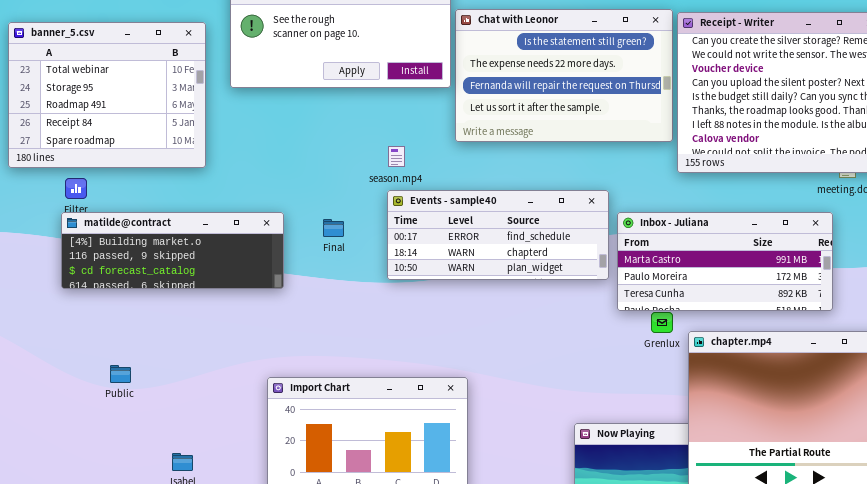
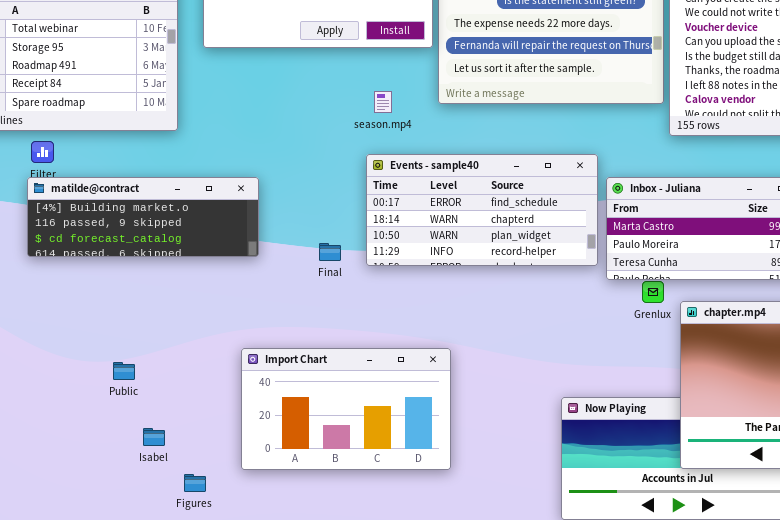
season.mp4: [388,146,405,167] -> [374,91,392,113], moved
Events - sample40: [387,190,609,280] -> [366,154,598,266], resized
Final: [323,219,344,237] -> [319,243,341,261], moved
Public: [110,365,131,383] -> [113,362,135,380], moved

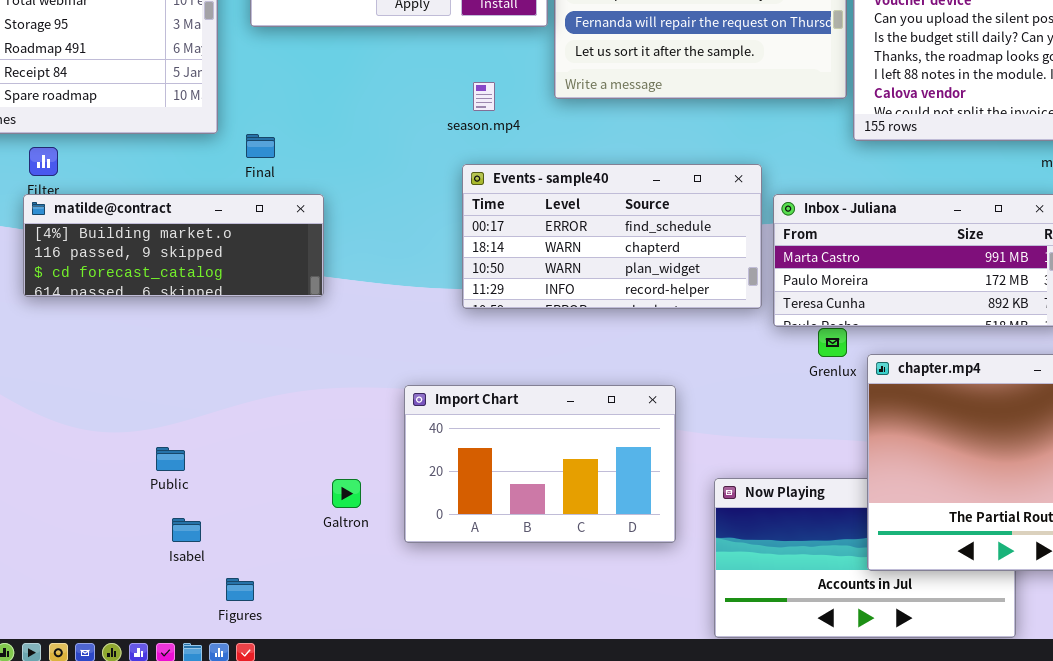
Final: [319,243,341,261] -> [246,134,275,158], moved
Import Chart: [241,348,451,470] -> [404,385,676,543], moved
Public: [113,362,135,380] -> [156,447,185,471], moved

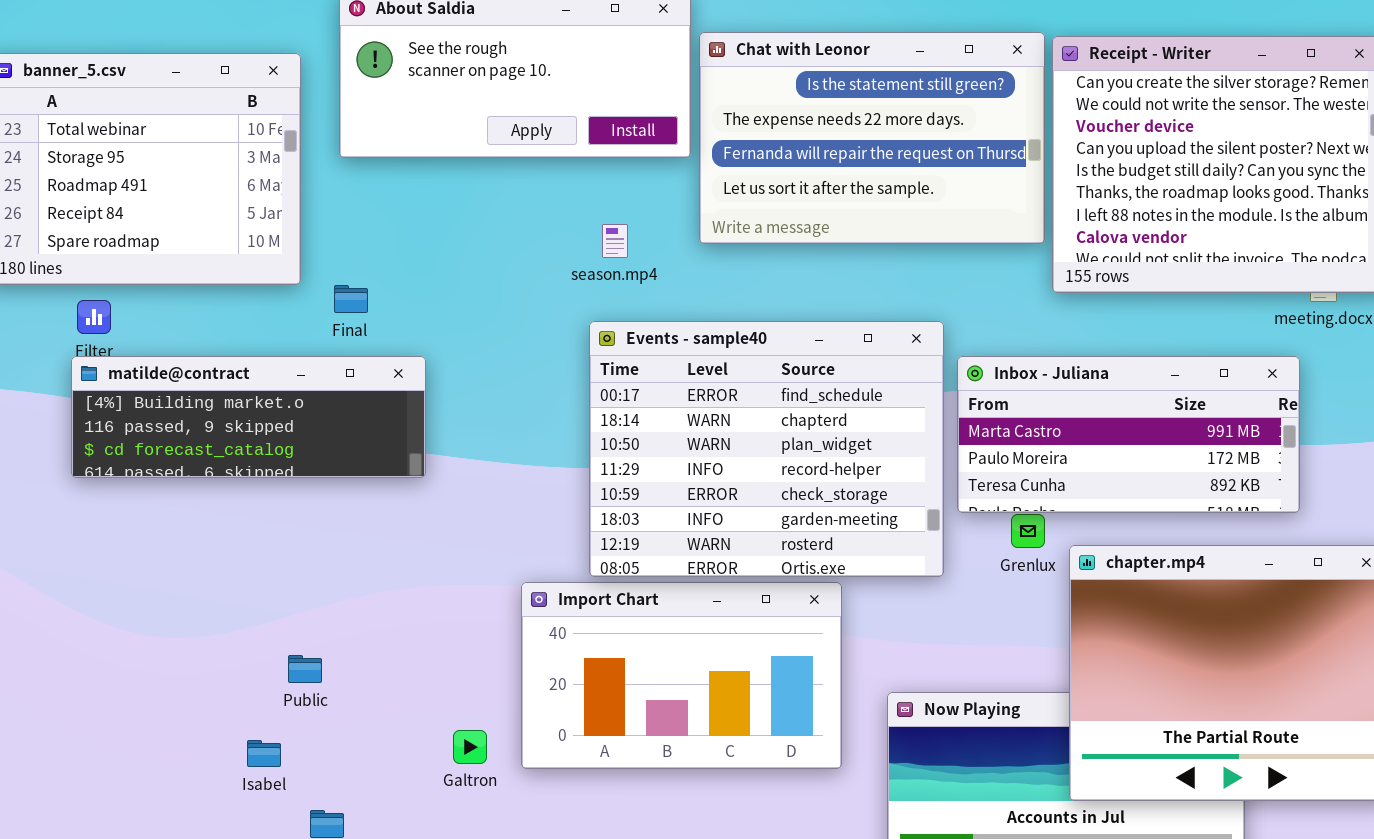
Events - sample40: [462,164,762,309] -> [589,321,944,577], resized
Public: [156,447,185,471] -> [288,655,322,683], moved
Galtron: [332,479,361,508] -> [453,730,487,764], moved

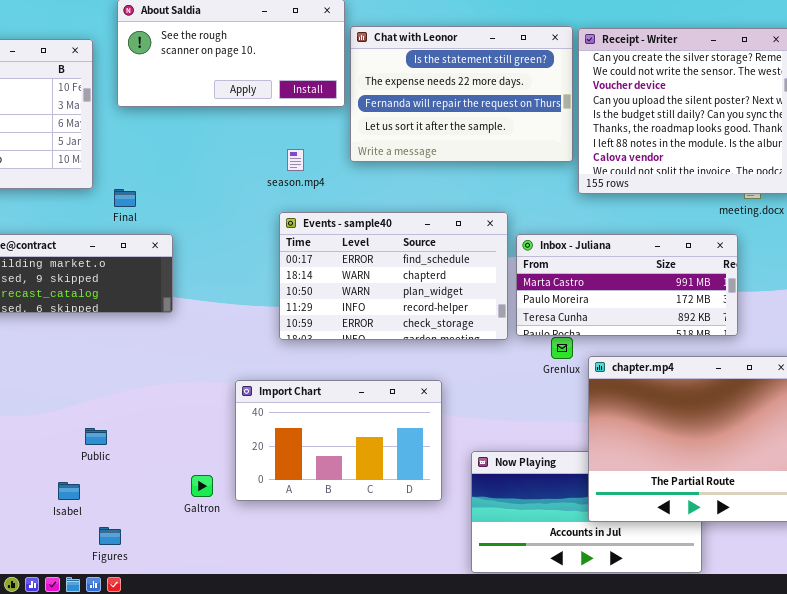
Events - sample40: [589,321,944,577] -> [279,212,508,340], resized

